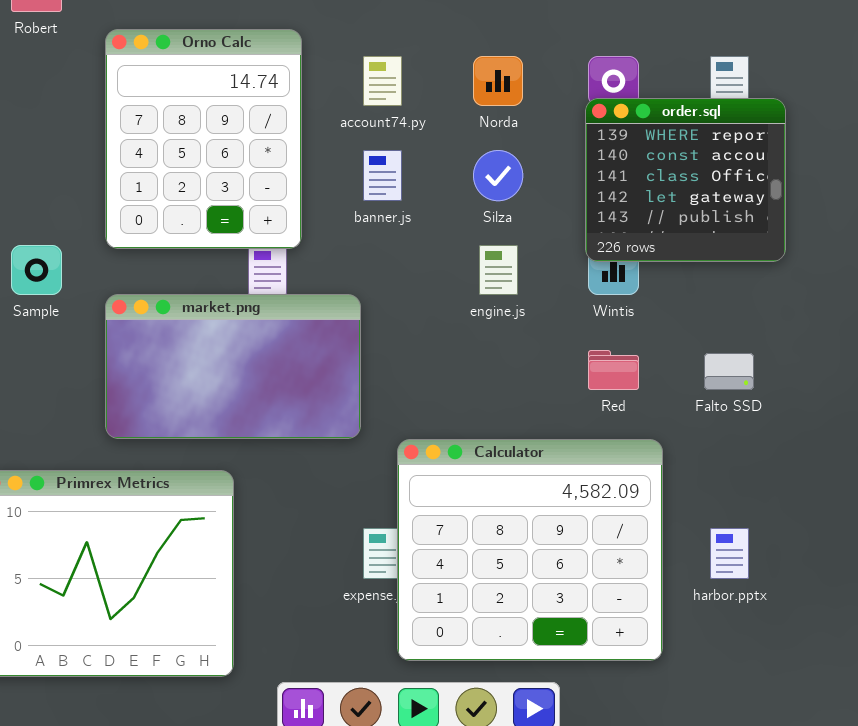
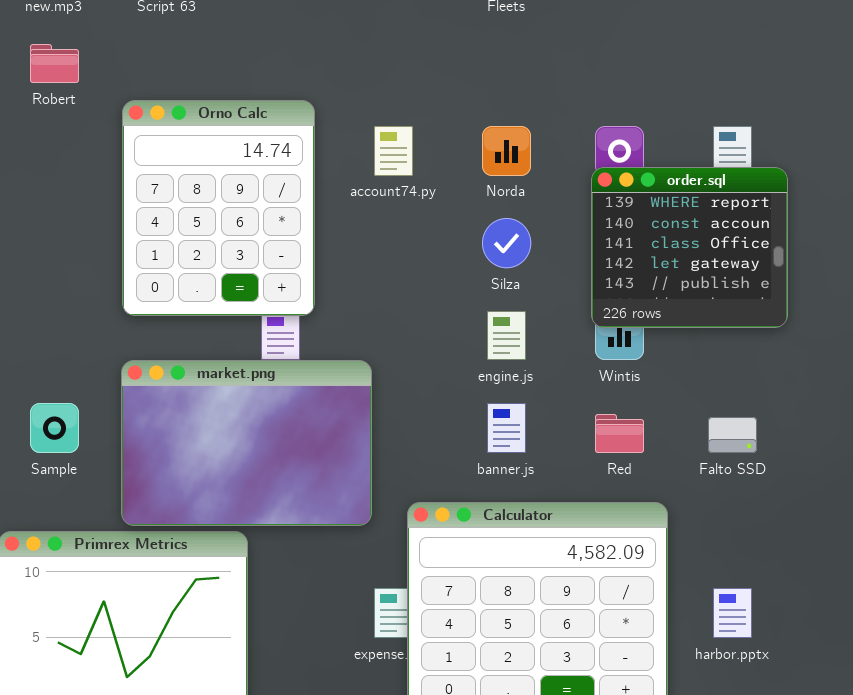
banner.js: [363,150,402,201] -> [487,403,526,453], moved
Sample: [11,245,62,295] -> [30,403,79,453], moved
market.png: [105,294,361,439] -> [121,360,372,526], resized

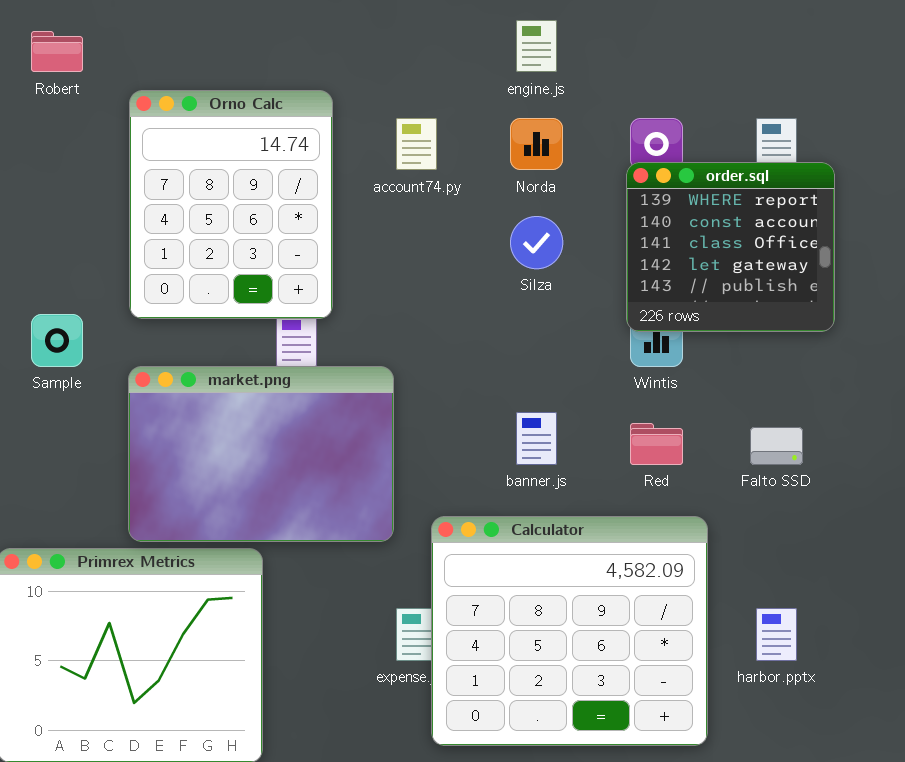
engine.js: [487,311,526,360] -> [516,20,557,72], moved
Sample: [30,403,79,453] -> [31,314,83,367], moved

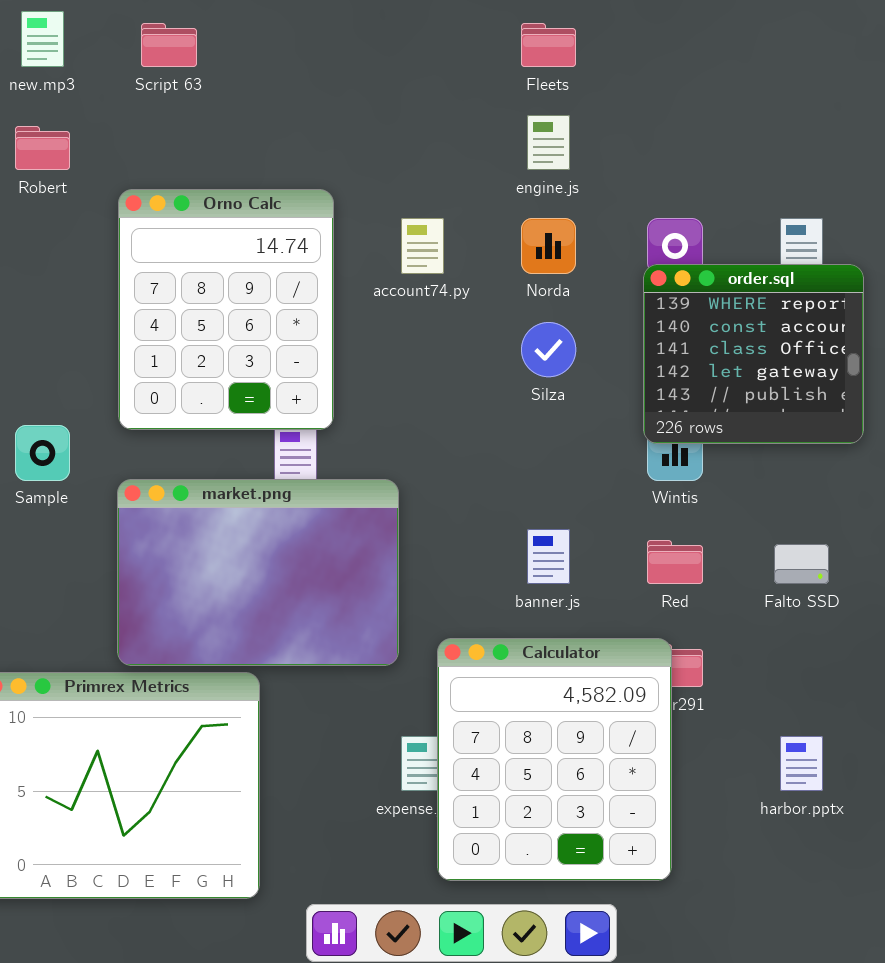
Calculator: [431,516,708,746] -> [437,638,672,881], resized

